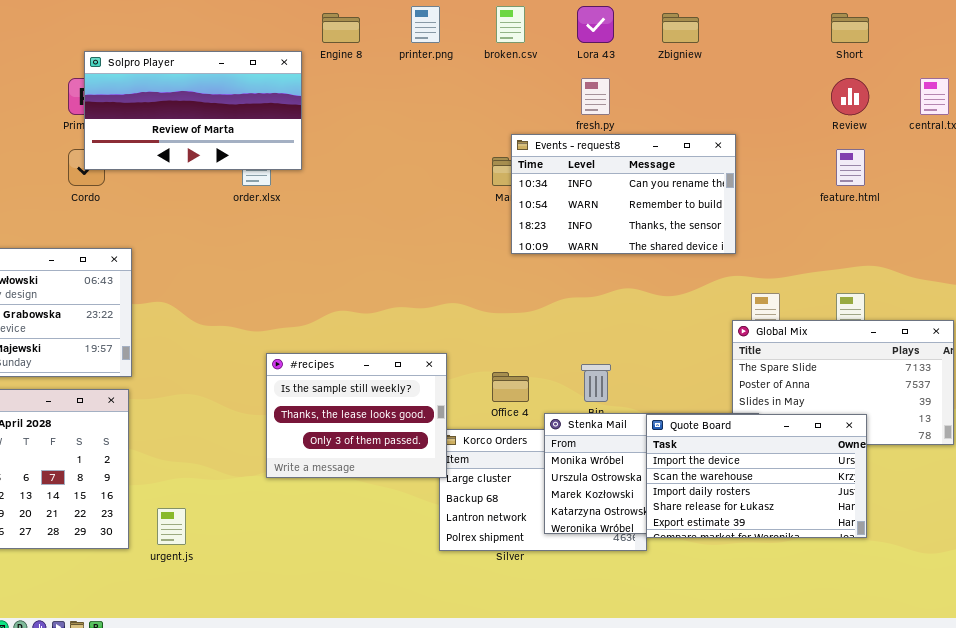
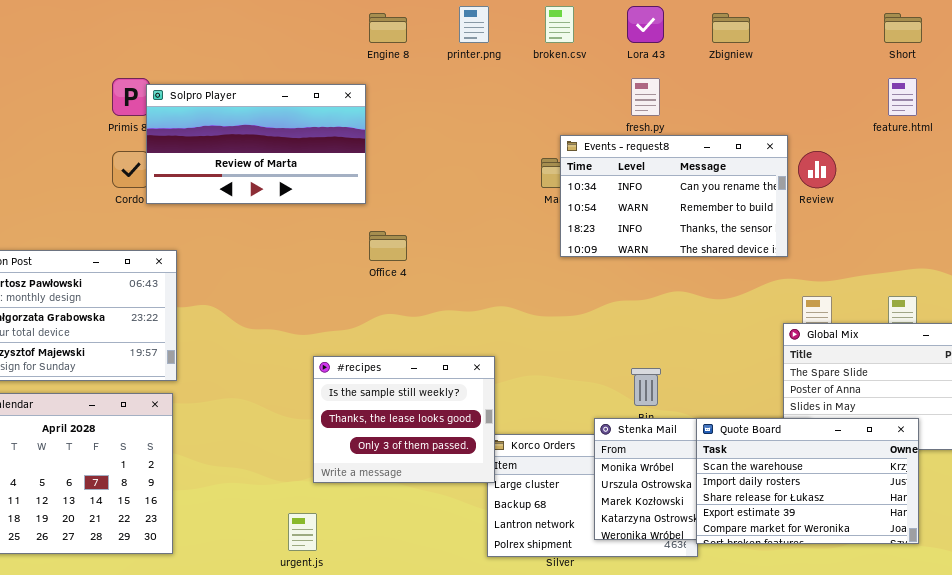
Solpro Player: [84,51,302,170] -> [146,84,366,204], moved
Review: [831,78,869,115] -> [798,151,836,188], moved
feature.html: [836,149,865,186] -> [888,78,917,116], moved
Office 4: [492,372,529,402] -> [369,231,407,261], moved
Quote Board: [646,414,867,538] -> [696,418,919,544], scrolled down 1 row
urgent.js: [157,508,186,545] -> [288,513,317,551], moved

